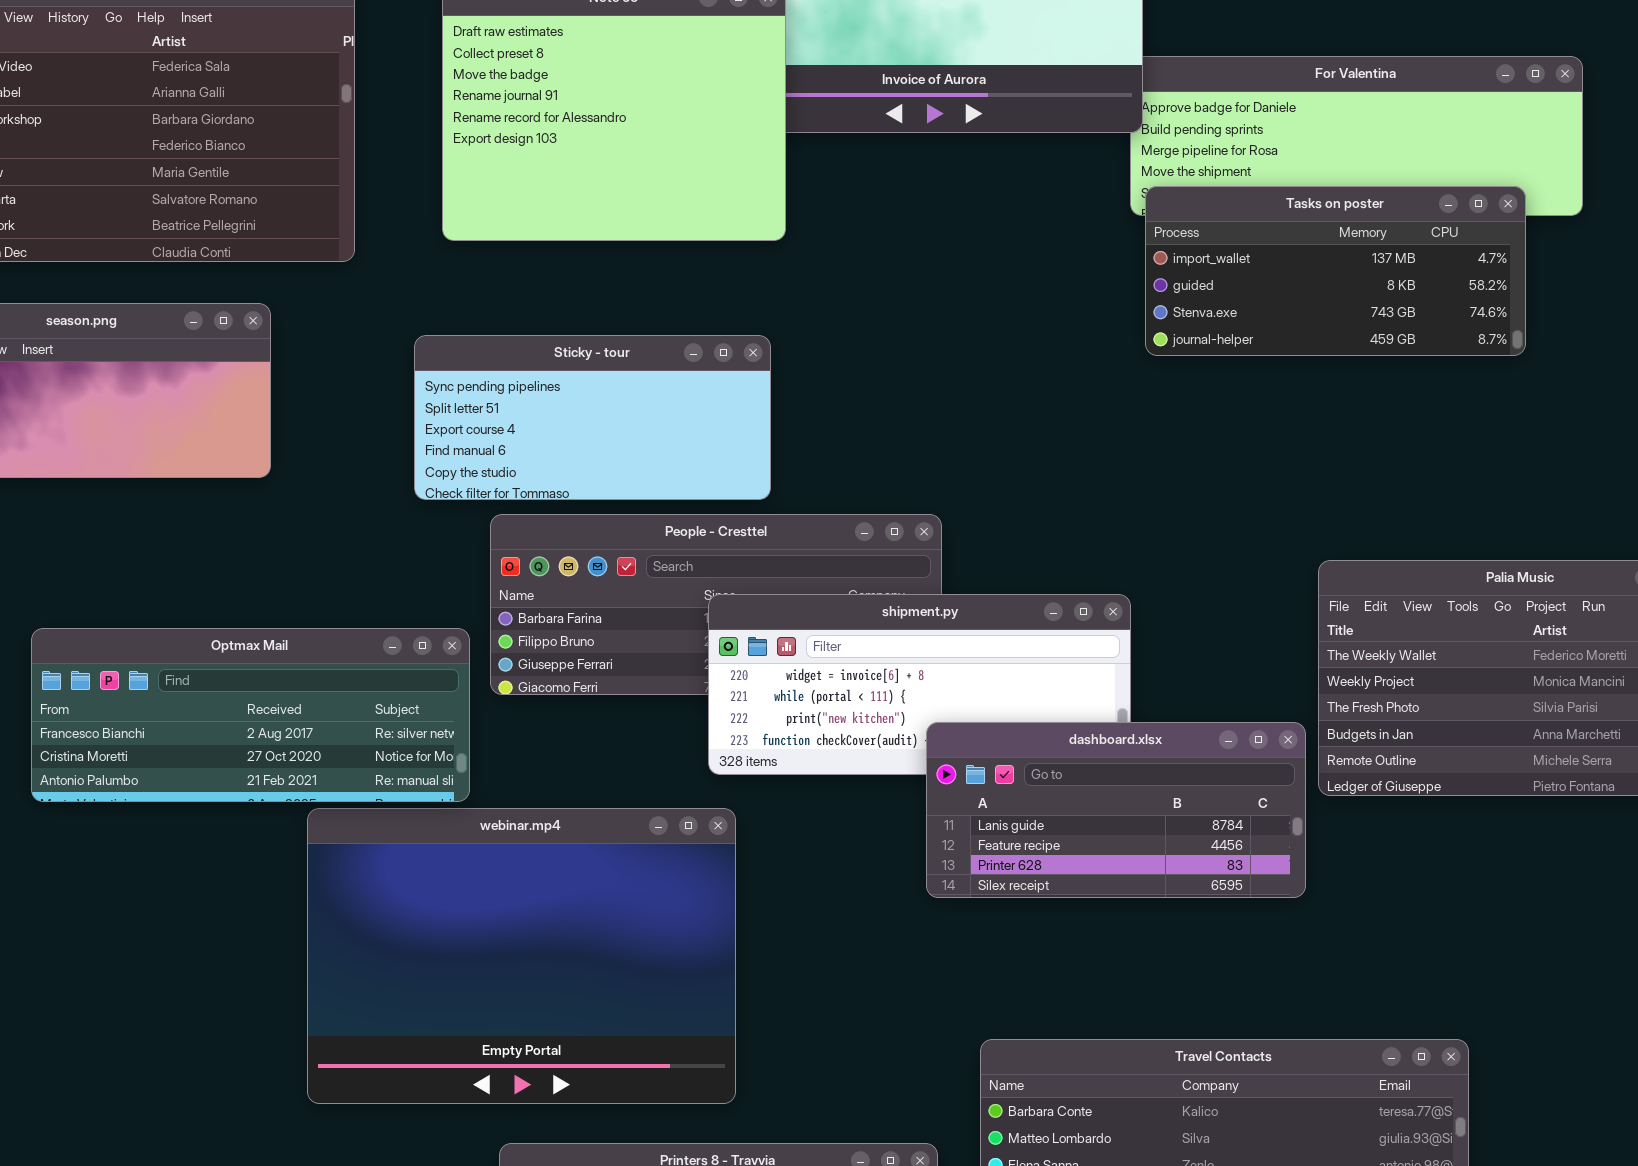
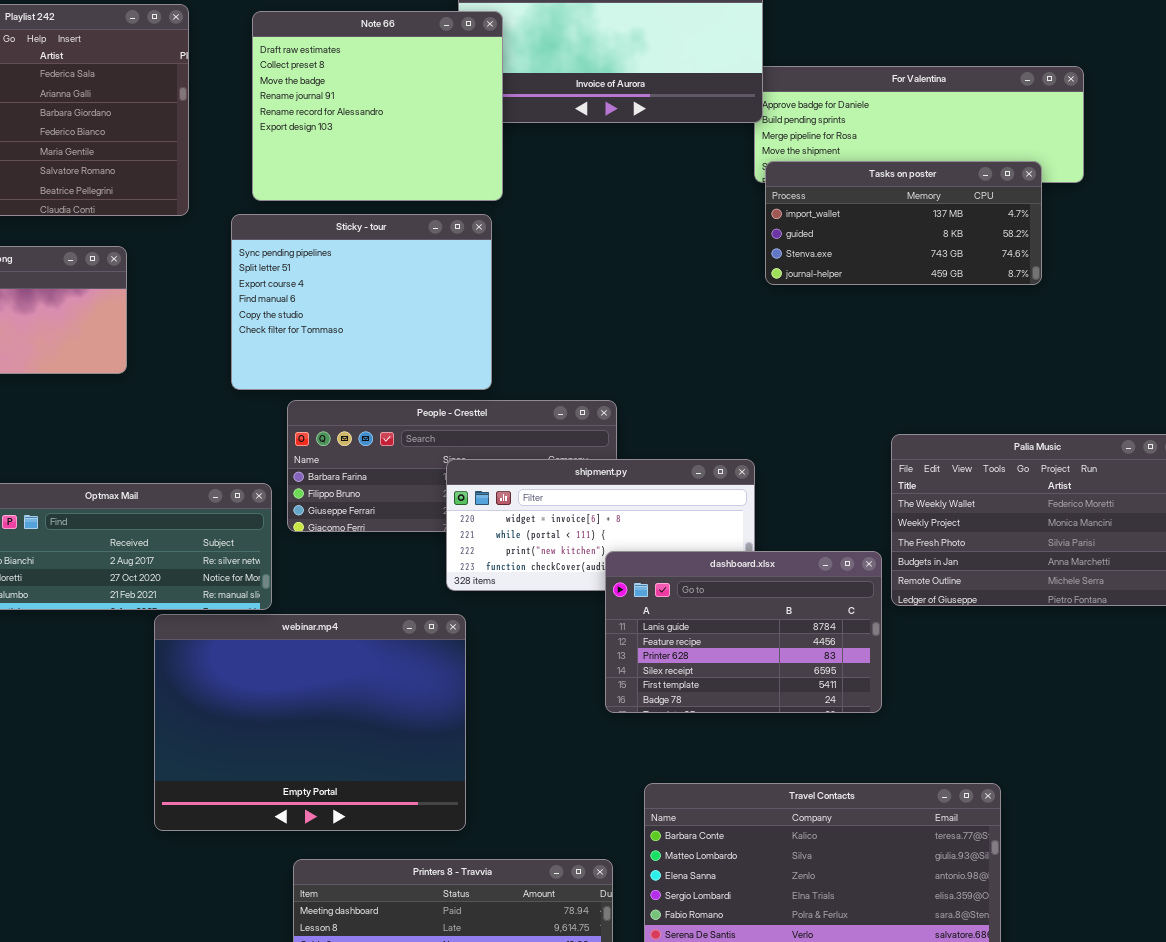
Sticky - tour: [414,335,771,500] -> [231,214,492,390], resized
dashboard.xlsx: [926,722,1306,898] -> [605,551,882,713], resized

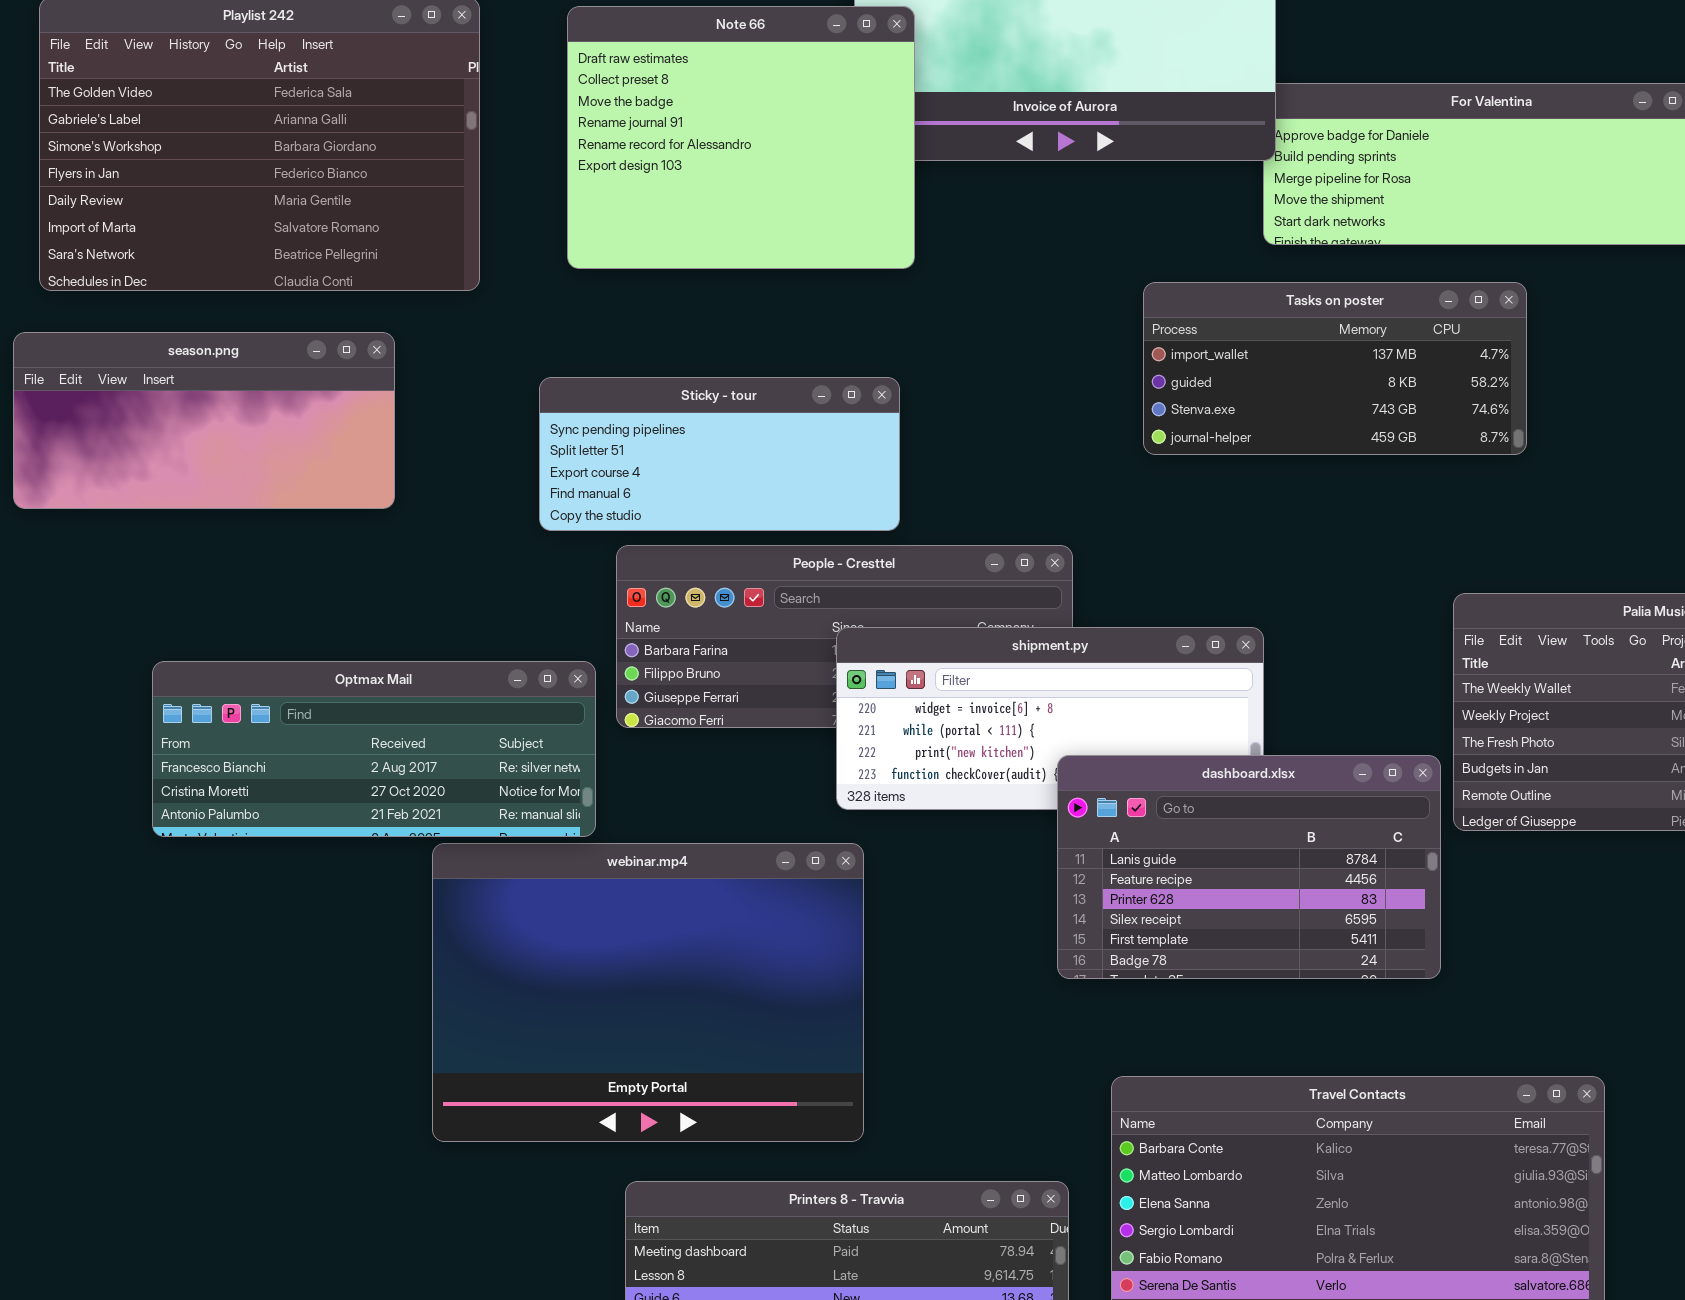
Tasks on poster: [765,161,1042,285] -> [1143,282,1527,455], moved
Sticky - tour: [231,214,492,390] -> [539,377,900,531], resized

